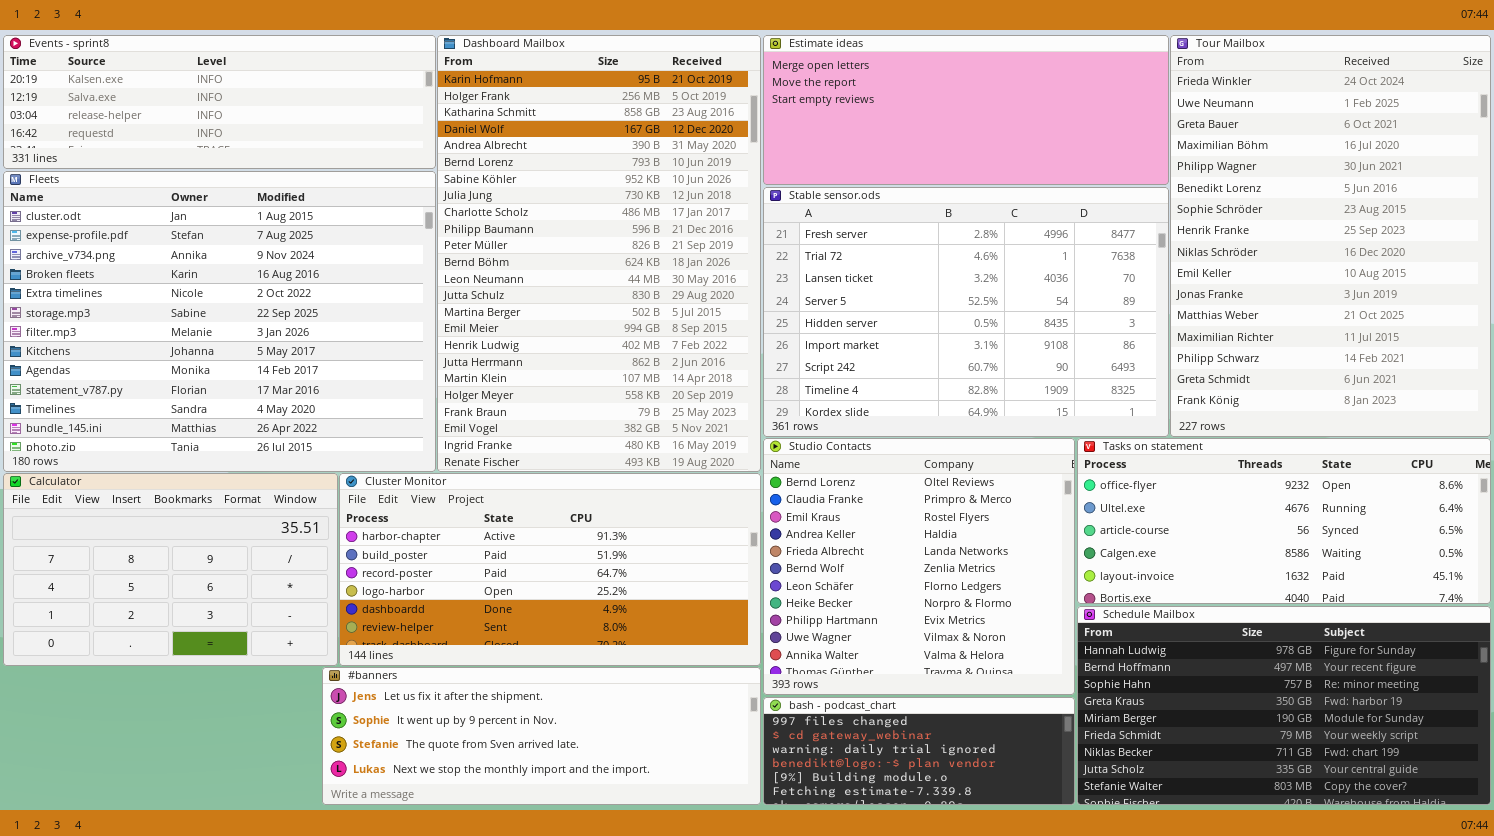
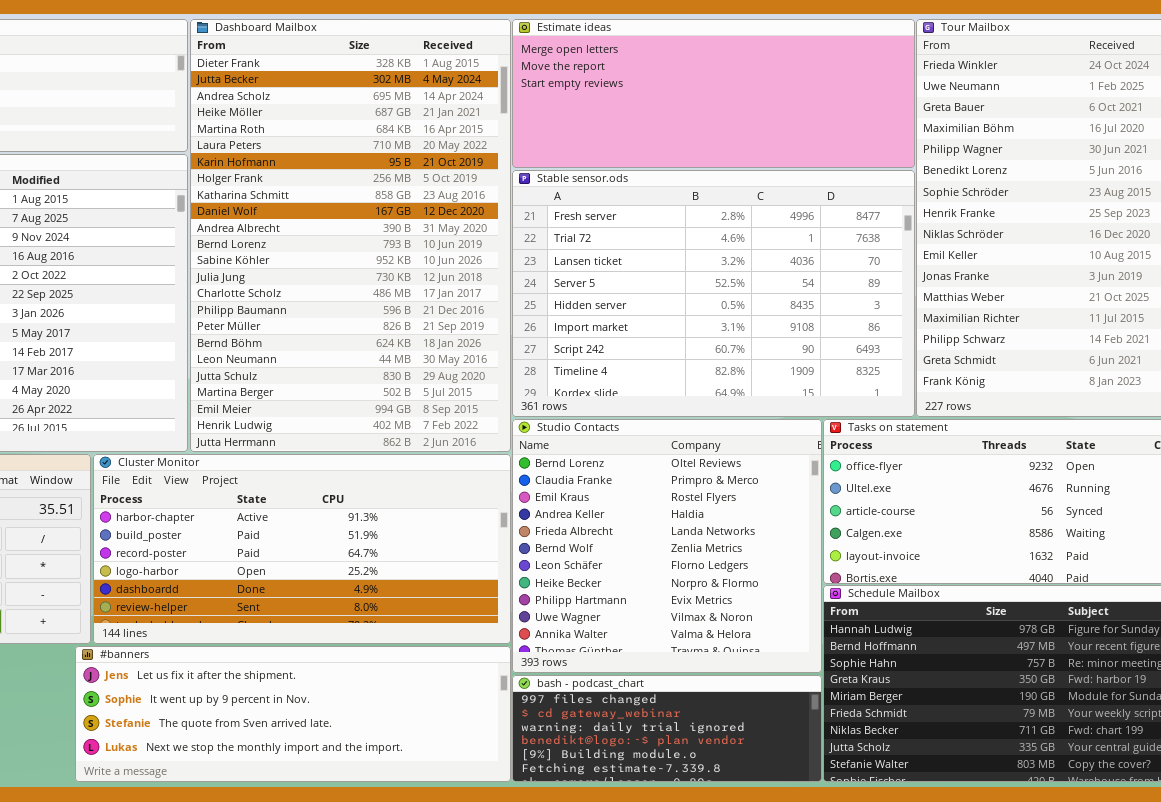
Dashboard Mailbox: [437,35,761,472] -> [190,19,511,452], scrolled up 6 rows

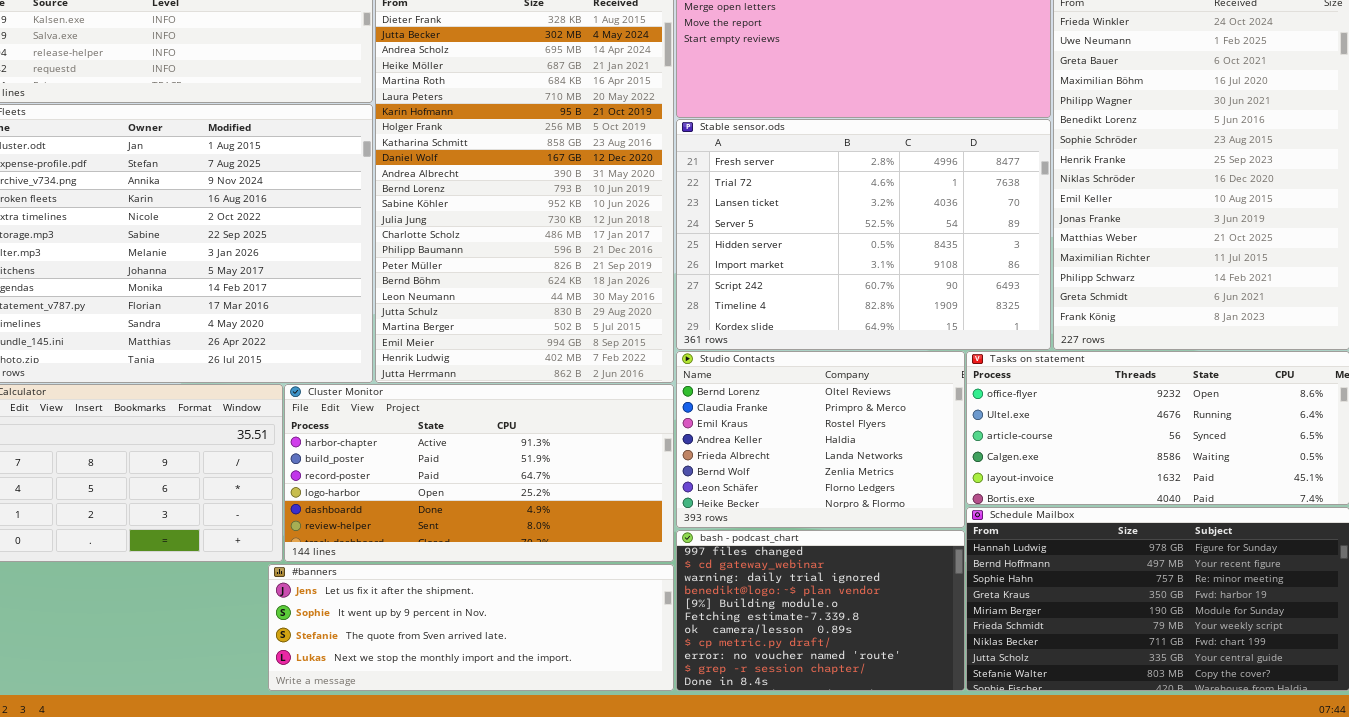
Studio Contacts: [512,419,822,673] -> [676,351,965,528], resized
bash - podcast_chart: [512,675,822,782] -> [676,530,965,691], resized

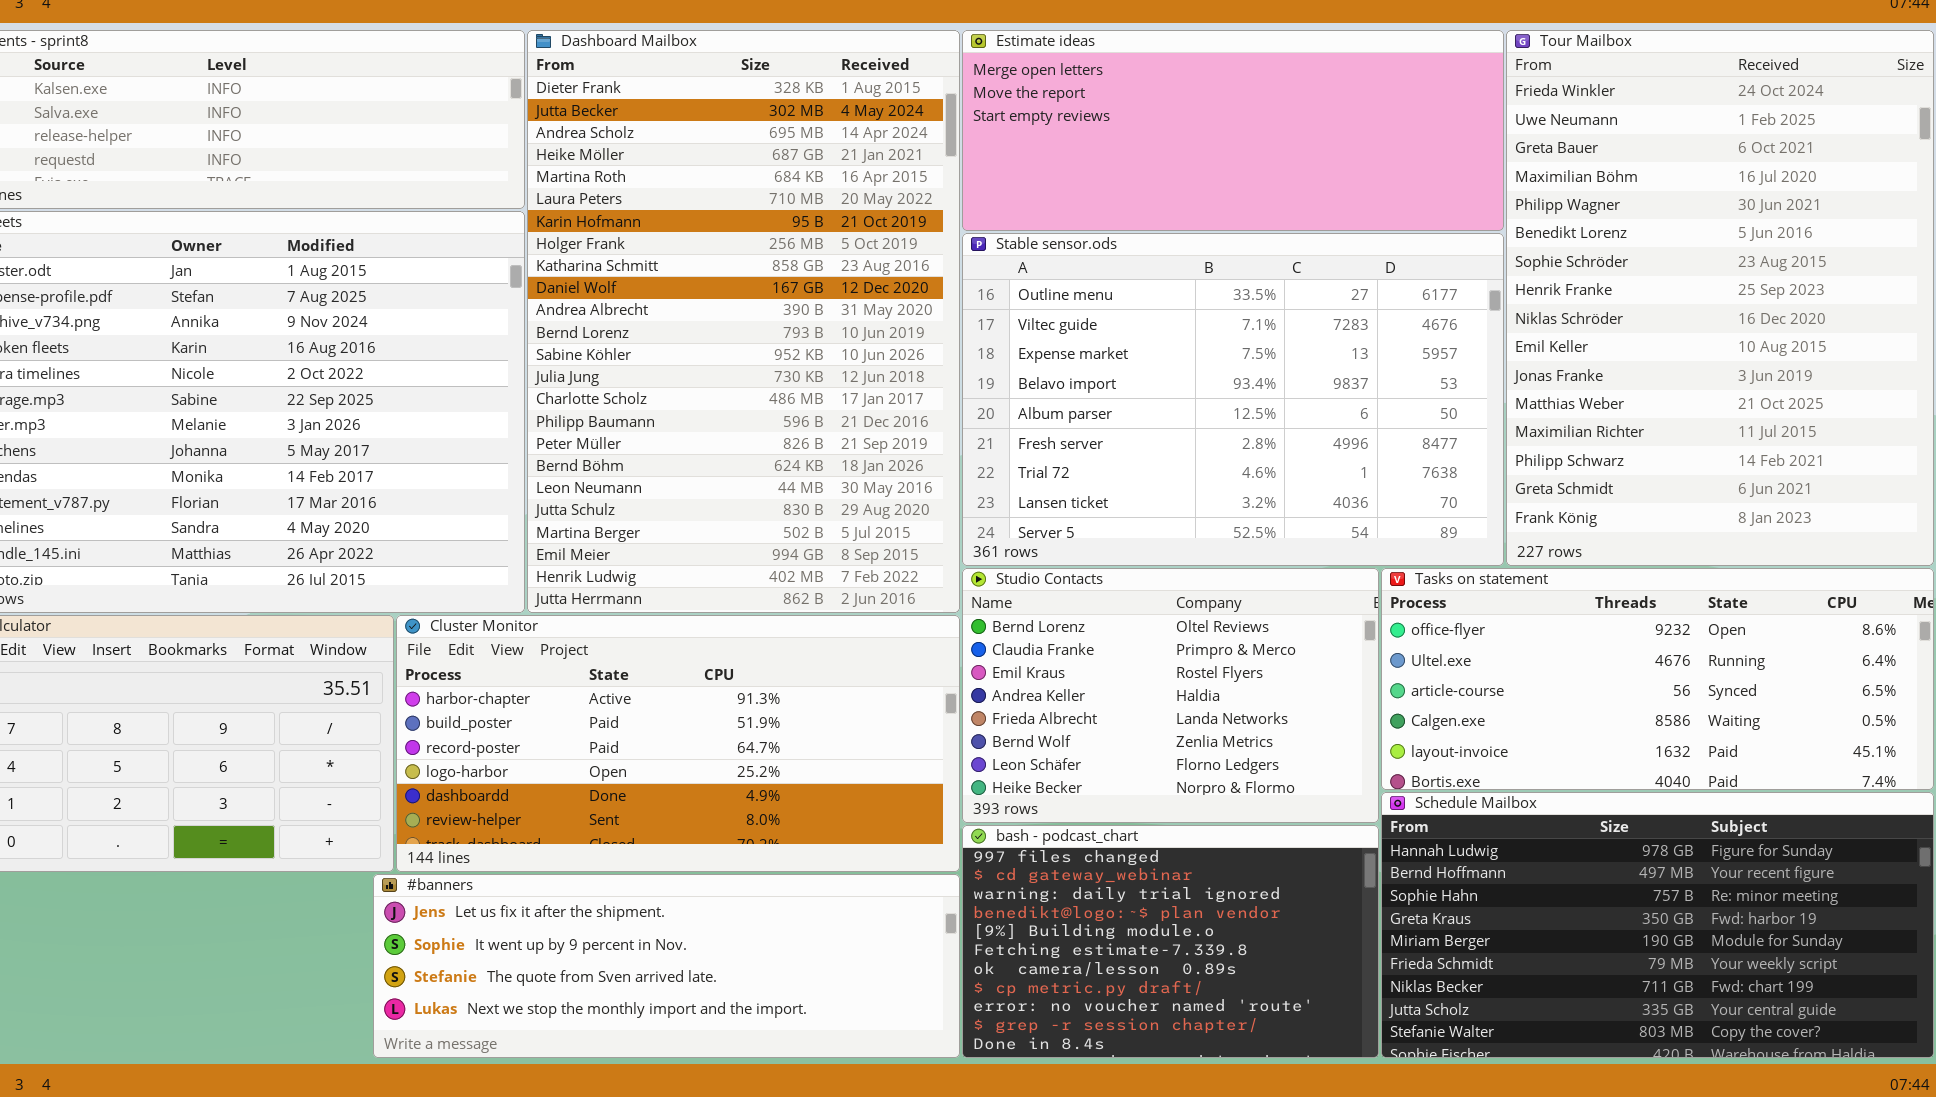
Stable sensor.ods: [676,119,1051,350] -> [962,233,1504,566], scrolled up 5 rows

